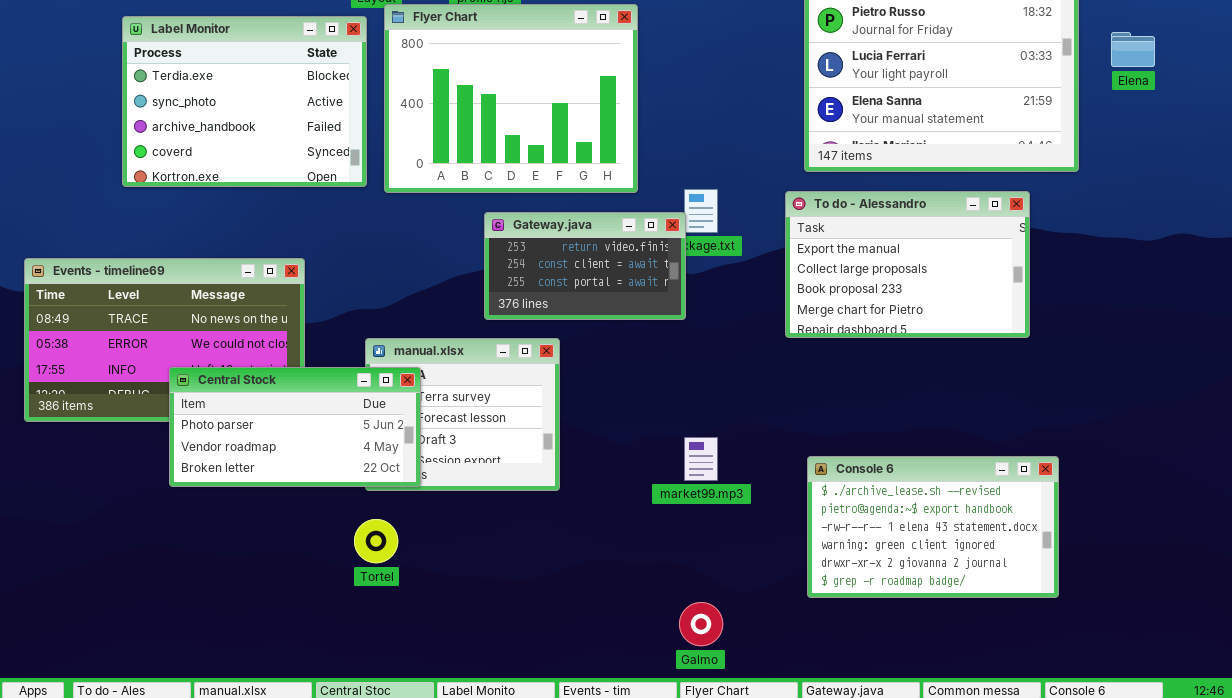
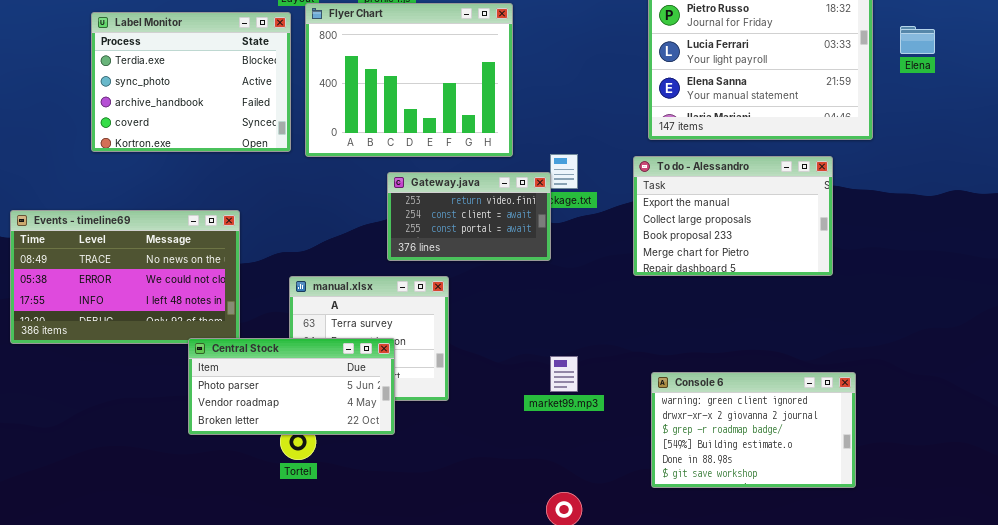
Central Stock: [169,367,421,487] -> [188,338,395,435], moved
Console 6: [807,456,1059,598] -> [651,372,856,488], scrolled down 3 rows

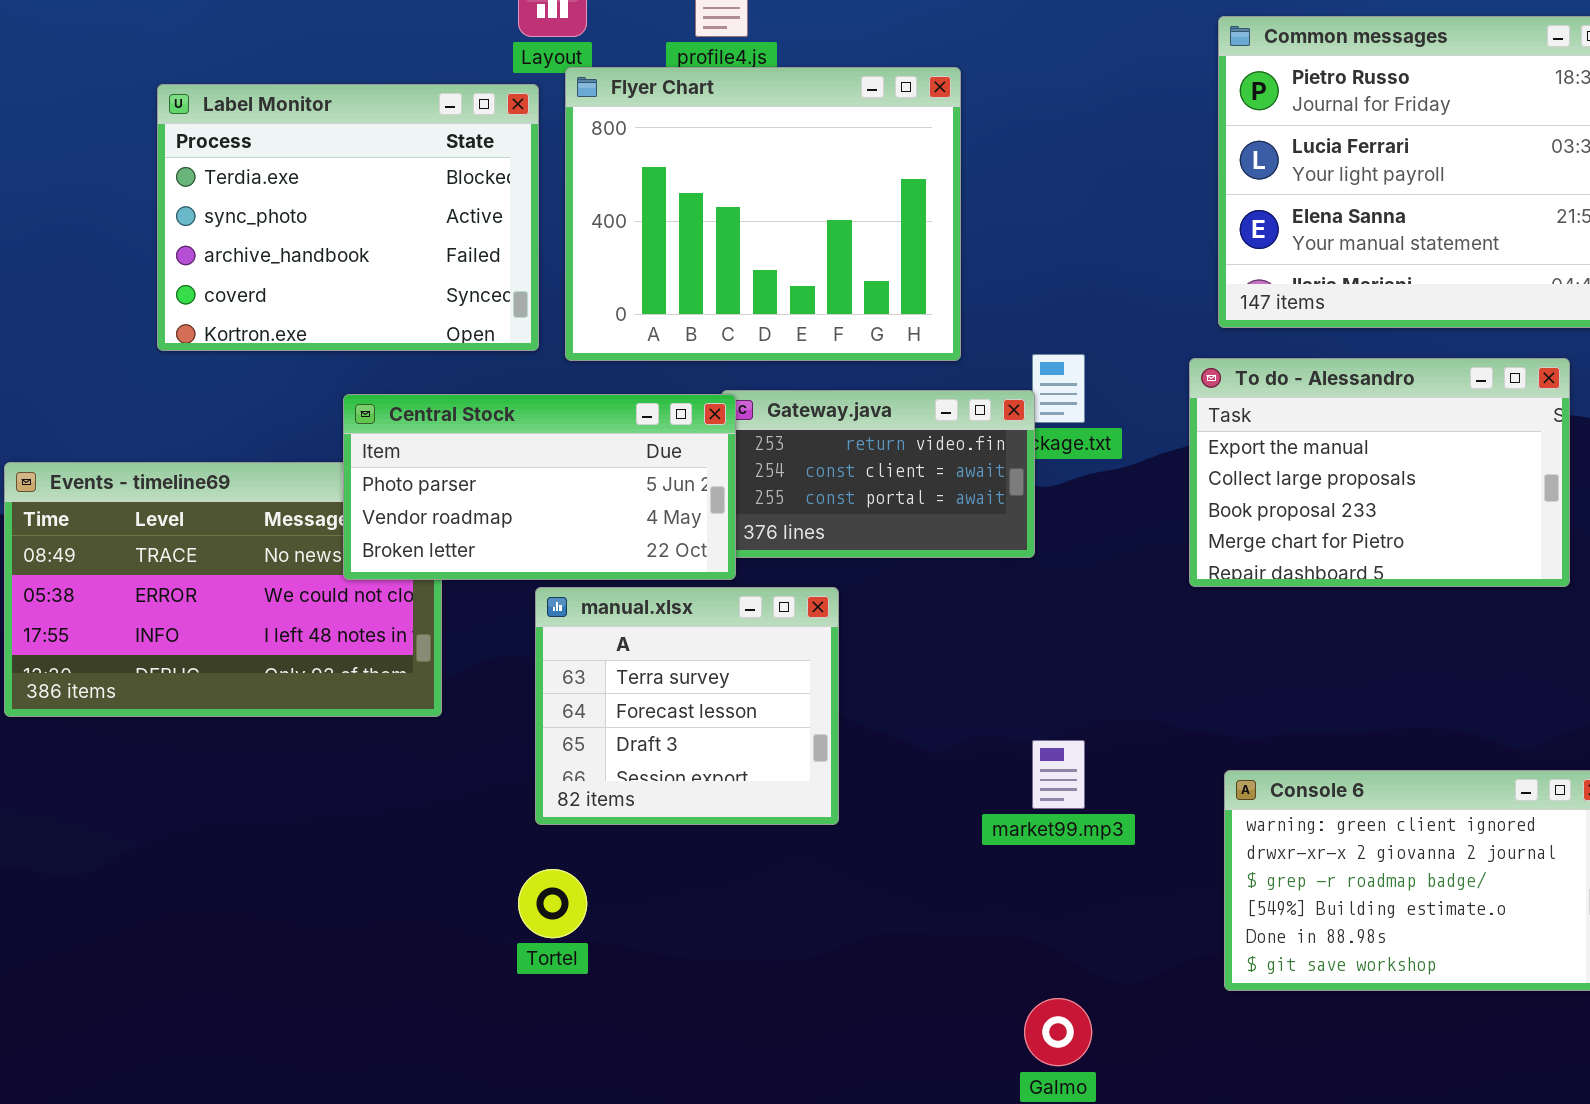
Central Stock: [188,338,395,435] -> [343,394,736,580], moved

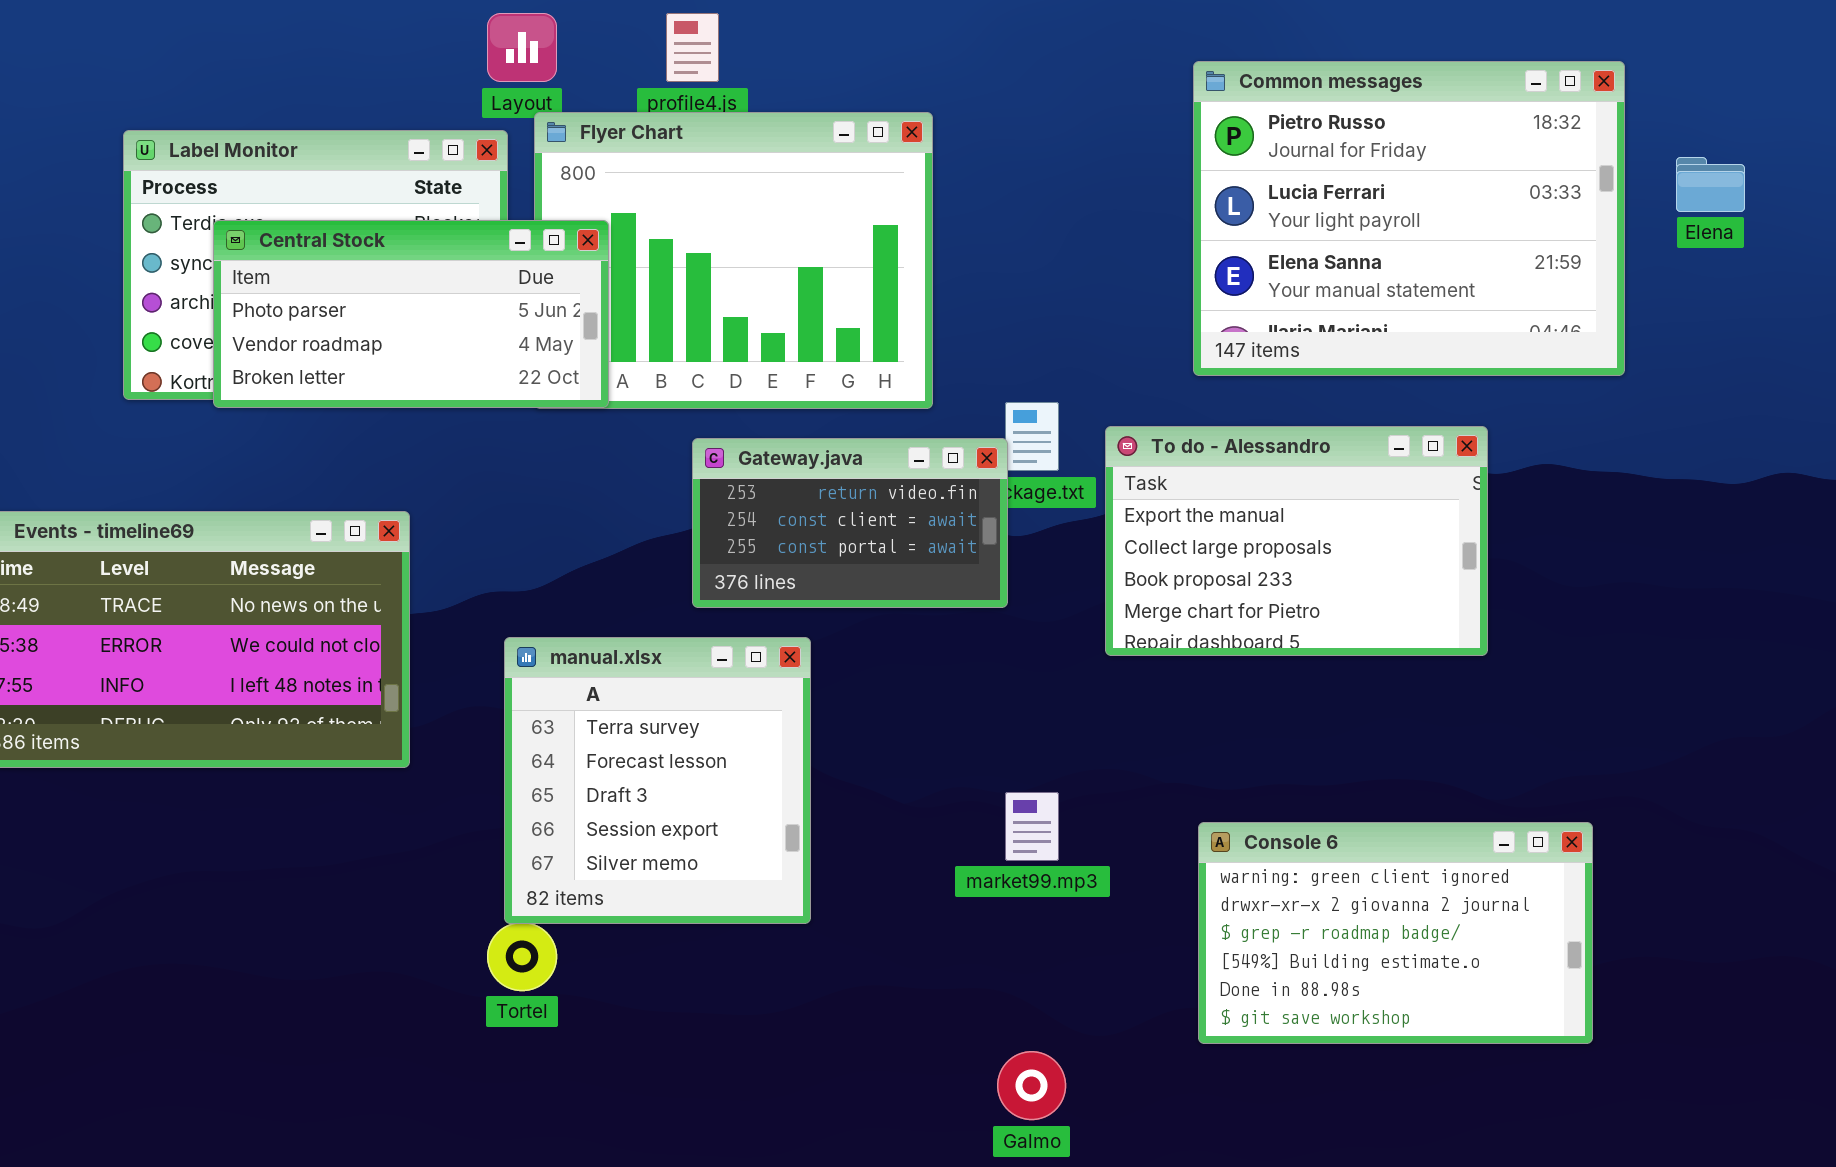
To do - Alessandro: [1189,358,1570,587] -> [1105,426,1488,656], moved
Central Stock: [343,394,736,580] -> [213,220,609,408], moved
manual.xlsx: [535,587,839,825] -> [504,637,811,924], resized

